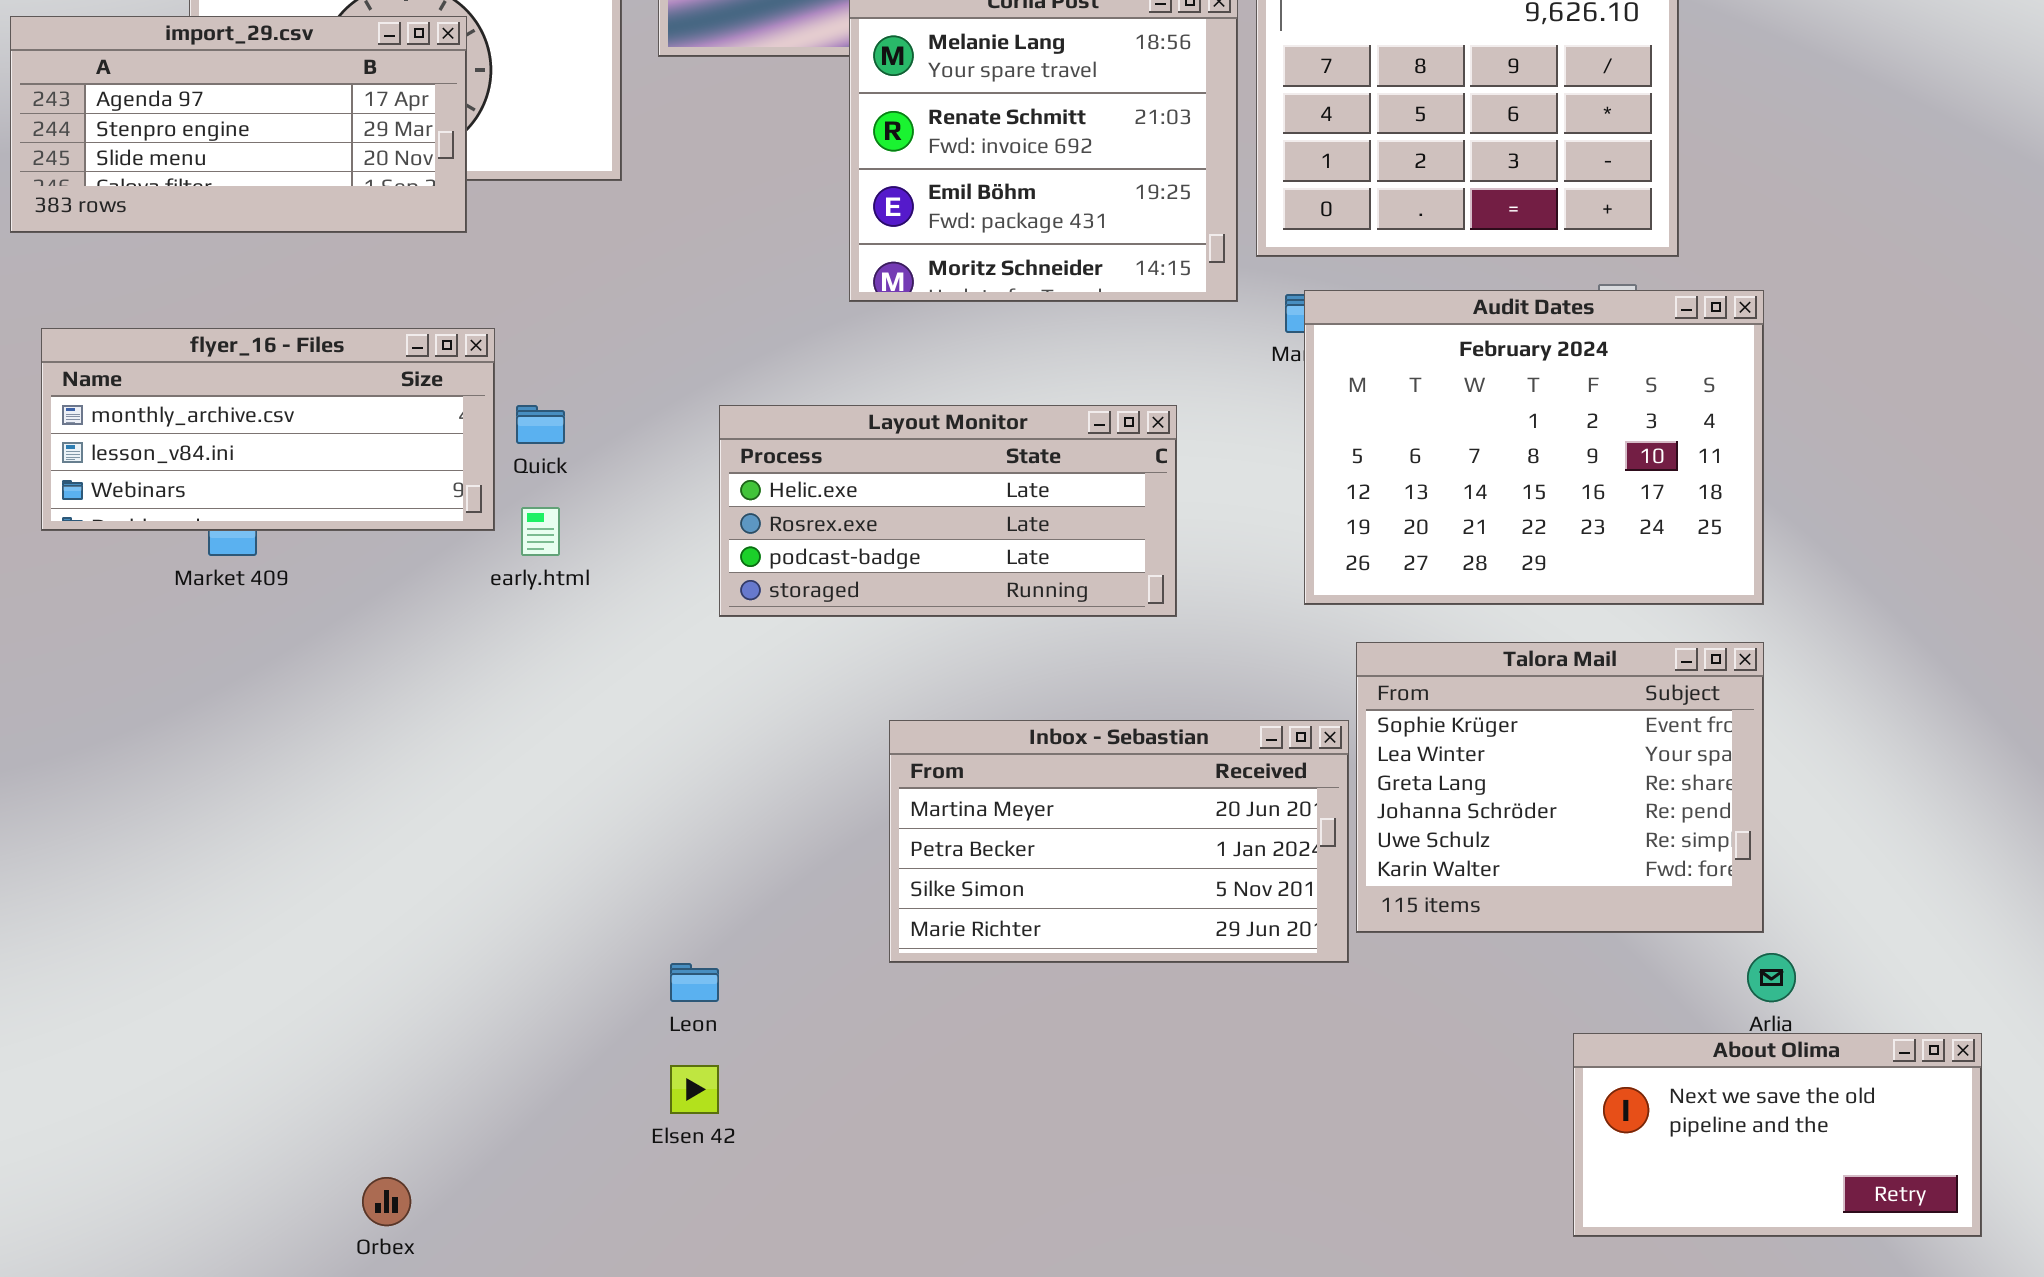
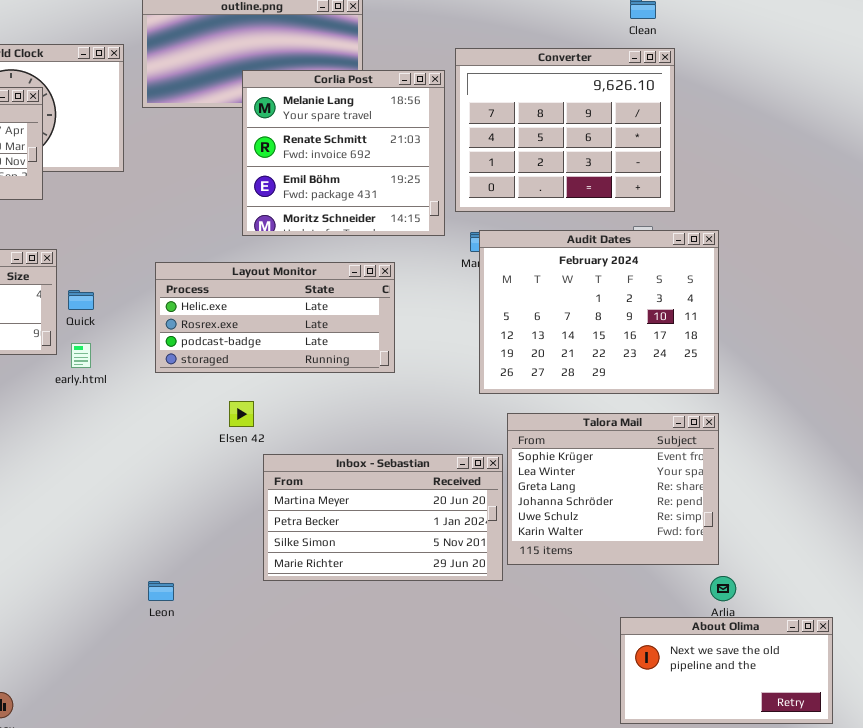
Layout Monitor: [719,405,1177,617] -> [155,262,395,373], moved
Elsen 42: [670,1065,719,1114] -> [229,401,254,427], moved

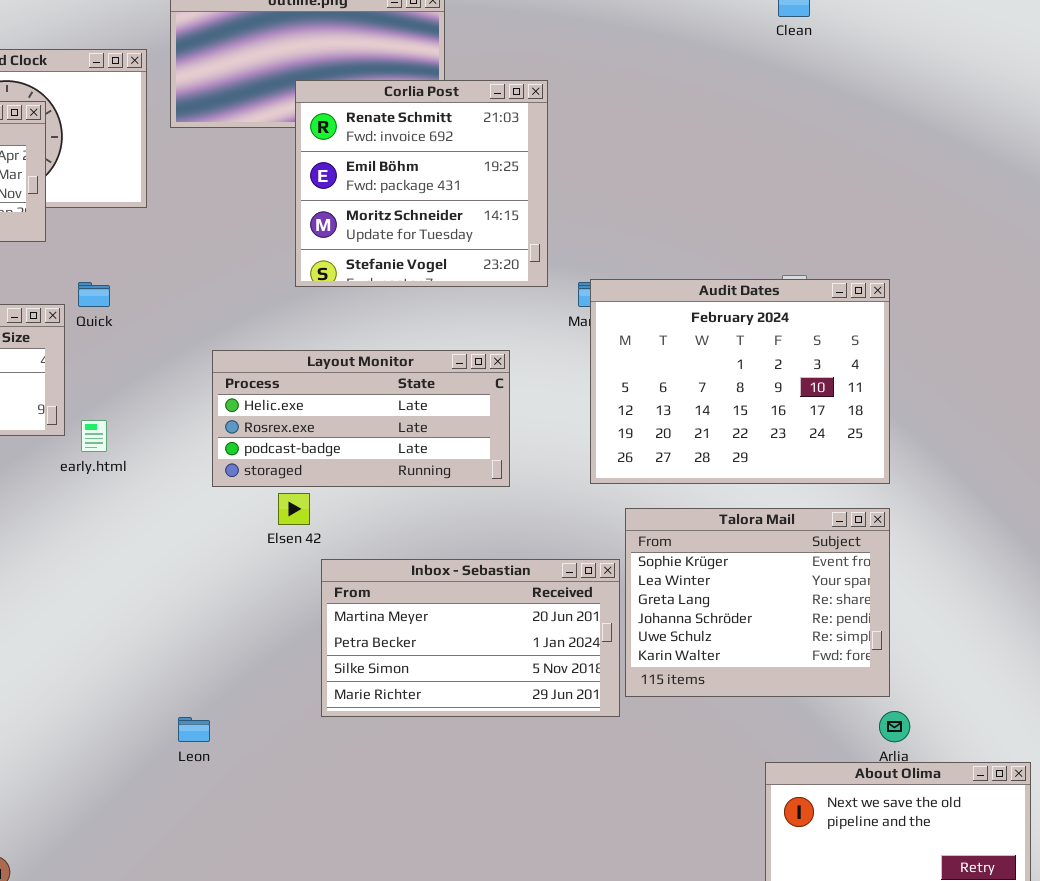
Converter: [455,48,675,212] -> none, closed
Corlia Post: [242,70,445,236] -> [295,80,548,287], scrolled down 1 row
Layout Monitor: [155,262,395,373] -> [212,350,510,487], moved
Quick: [68,290,94,310] -> [78,282,110,307], moved

